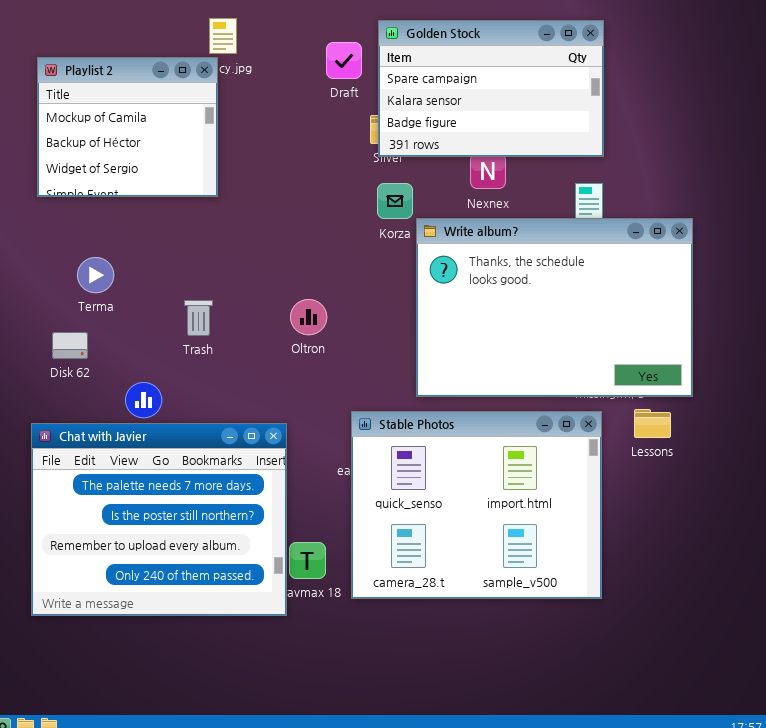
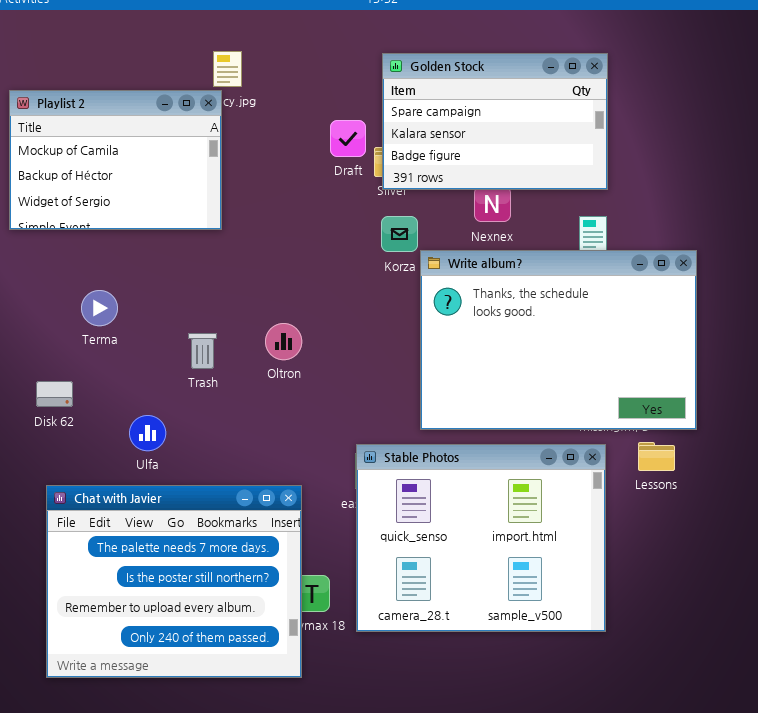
Draft: [326,42,362,79] -> [330,120,366,157], moved
Playlist 2: [37,57,218,197] -> [9,90,222,230], resized
Oltron: [290,299,327,335] -> [265,323,302,360], moved
Disk 62: [52,332,88,359] -> [36,381,73,407], moved
Chat with Javier: [31,423,287,616] -> [46,485,302,678], moved

